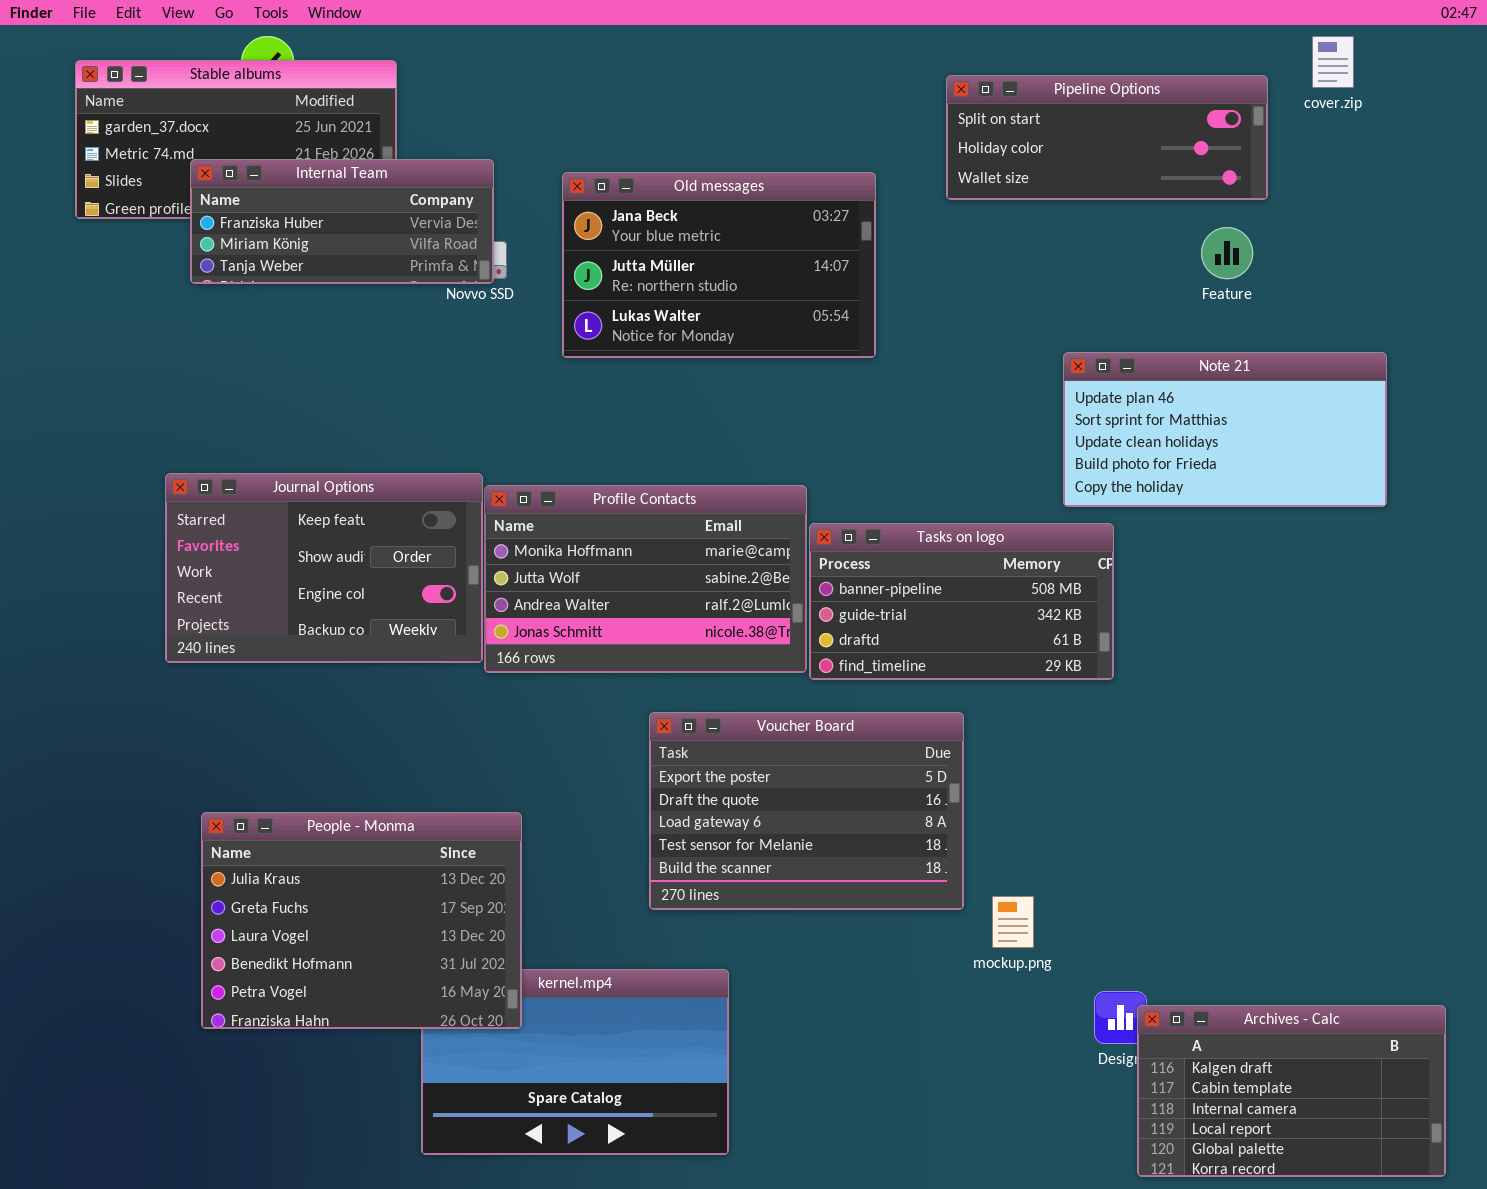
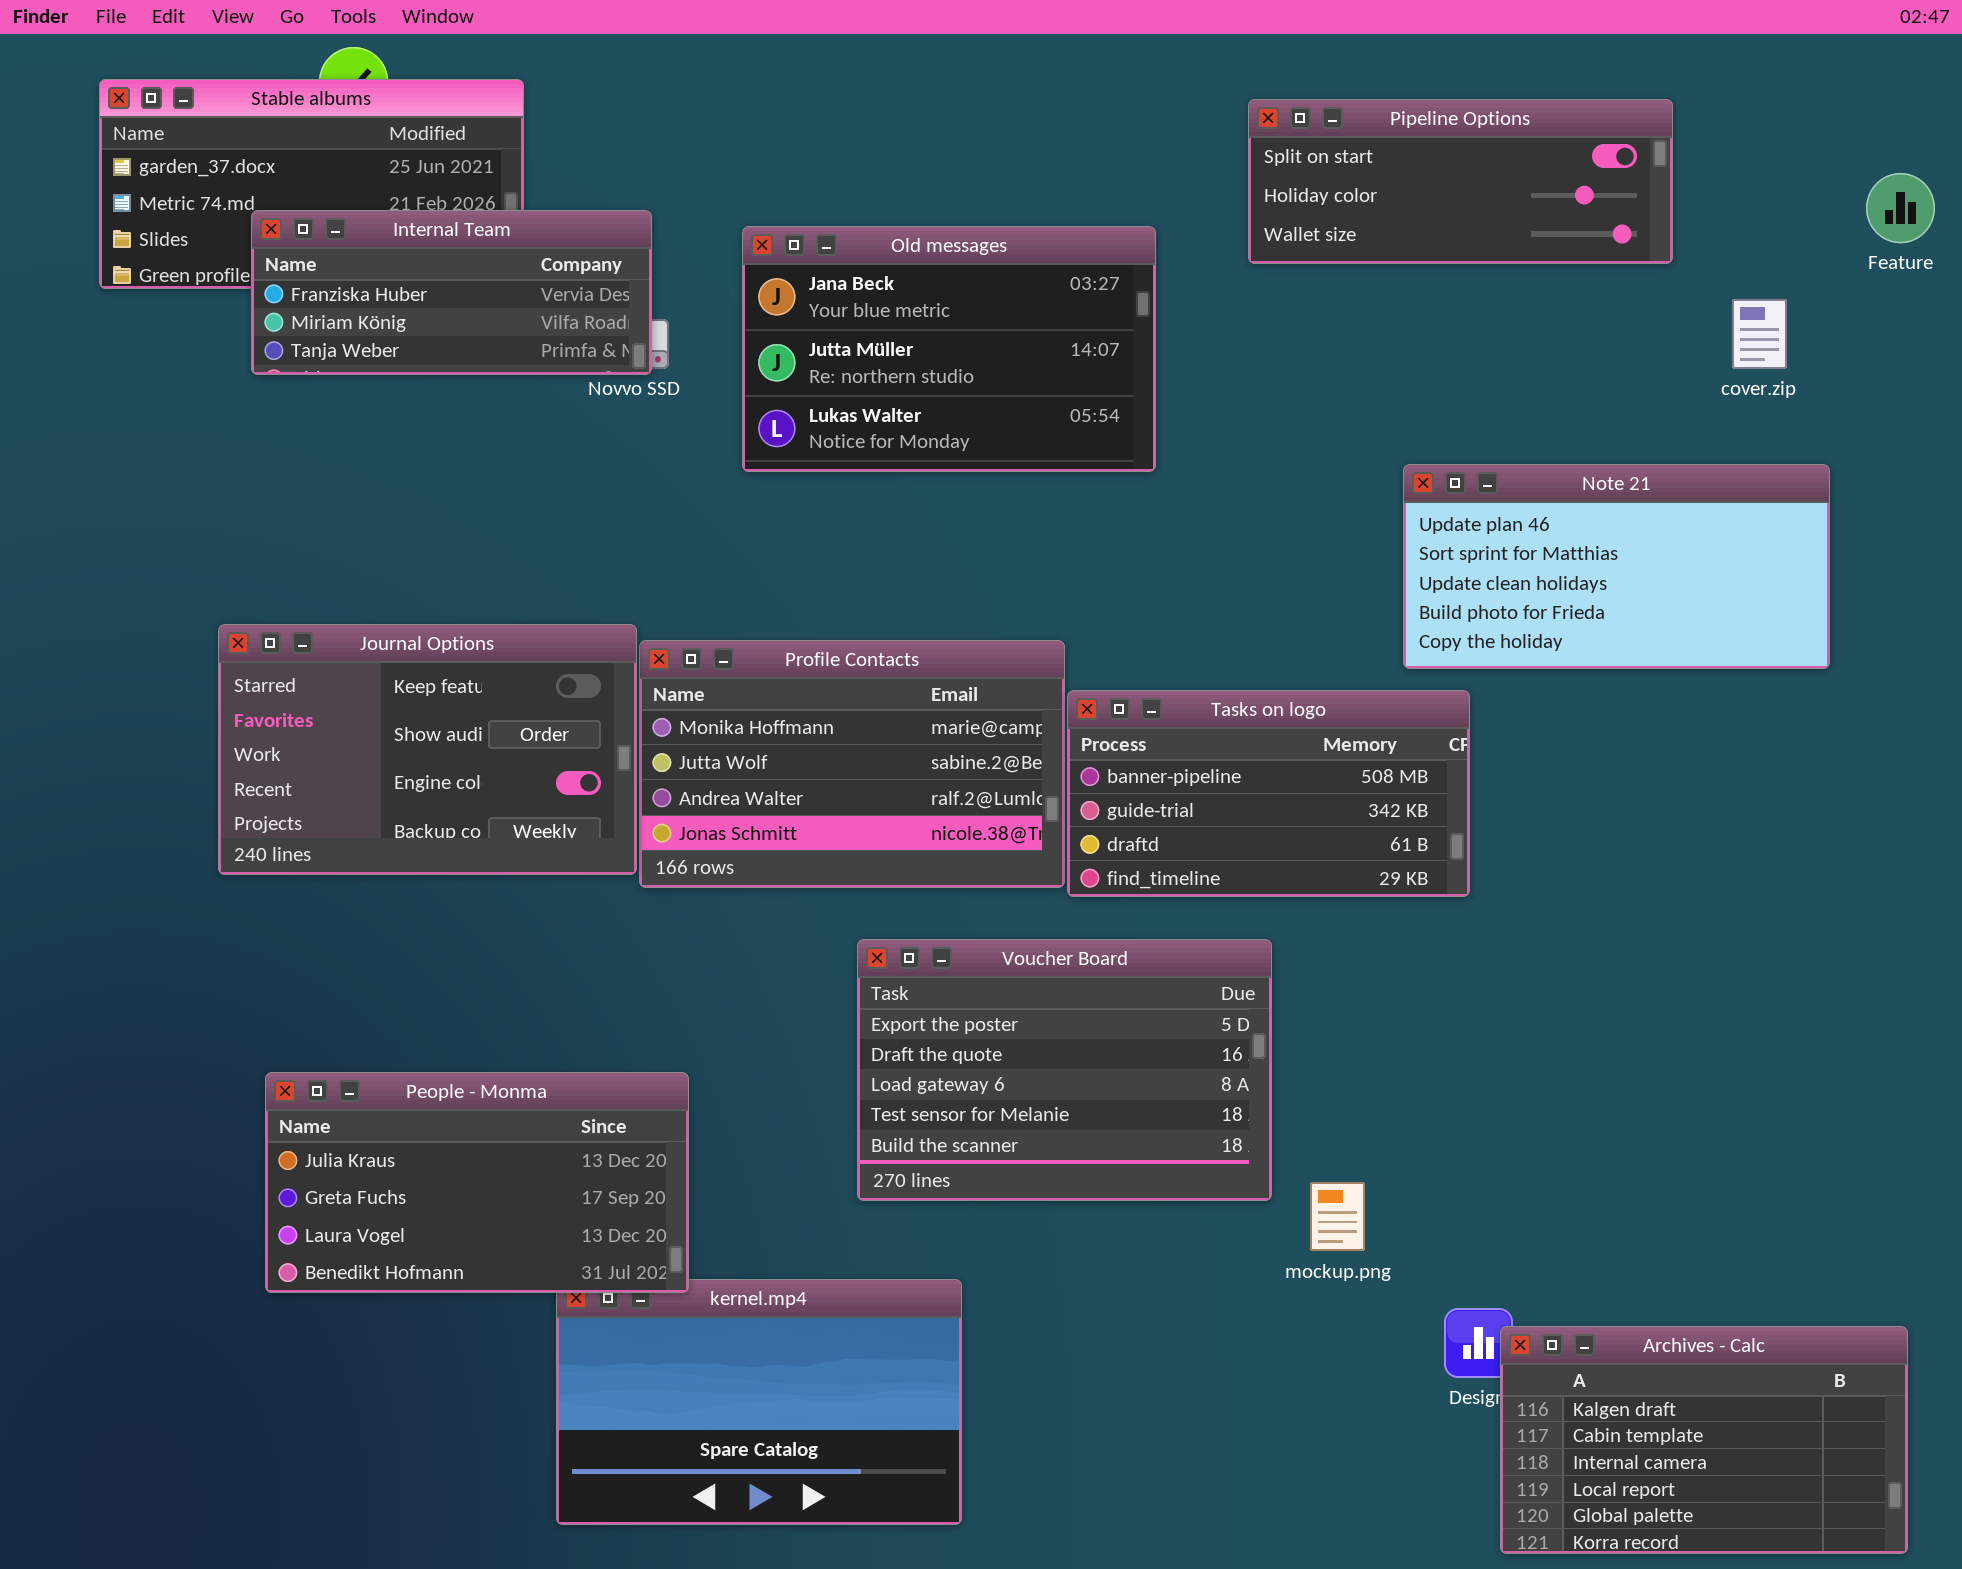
cover.zip: [1312,36,1354,88] -> [1732,299,1787,369], moved
Feature: [1201,227,1253,279] -> [1866,173,1935,243], moved
People - Monma: [201,812,522,1029] -> [265,1072,689,1293], resized

